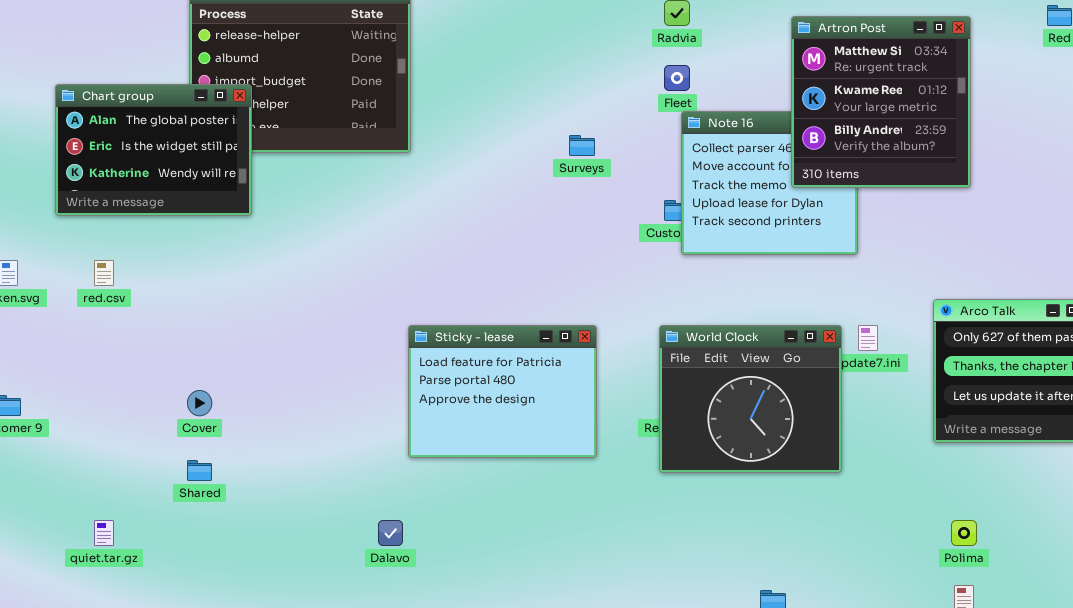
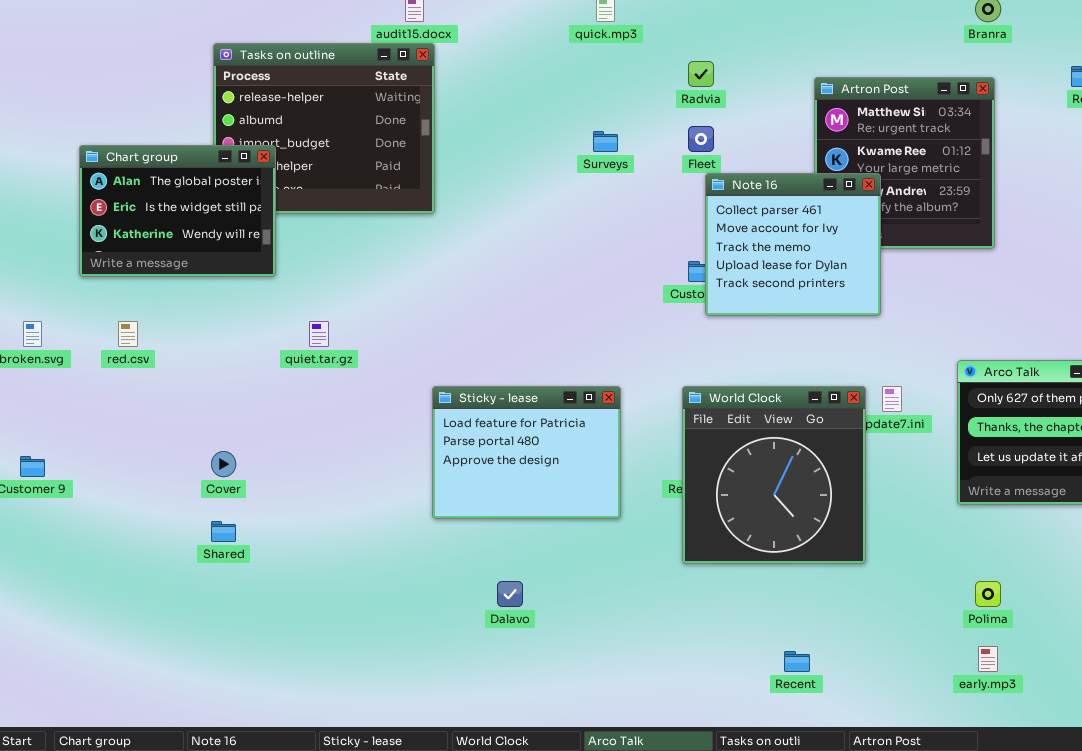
Note 16: [681,111,858,255] -> [705,173,881,316], raised
Surveys: [569,135,595,156] -> [593,131,618,152], moved
World Clock: [659,325,842,473] -> [682,386,866,564], resized
quiet.tar.gz: [94,520,114,546] -> [309,321,329,347], moved
Dalavo: [378,520,403,546] -> [497,581,523,607], moved

